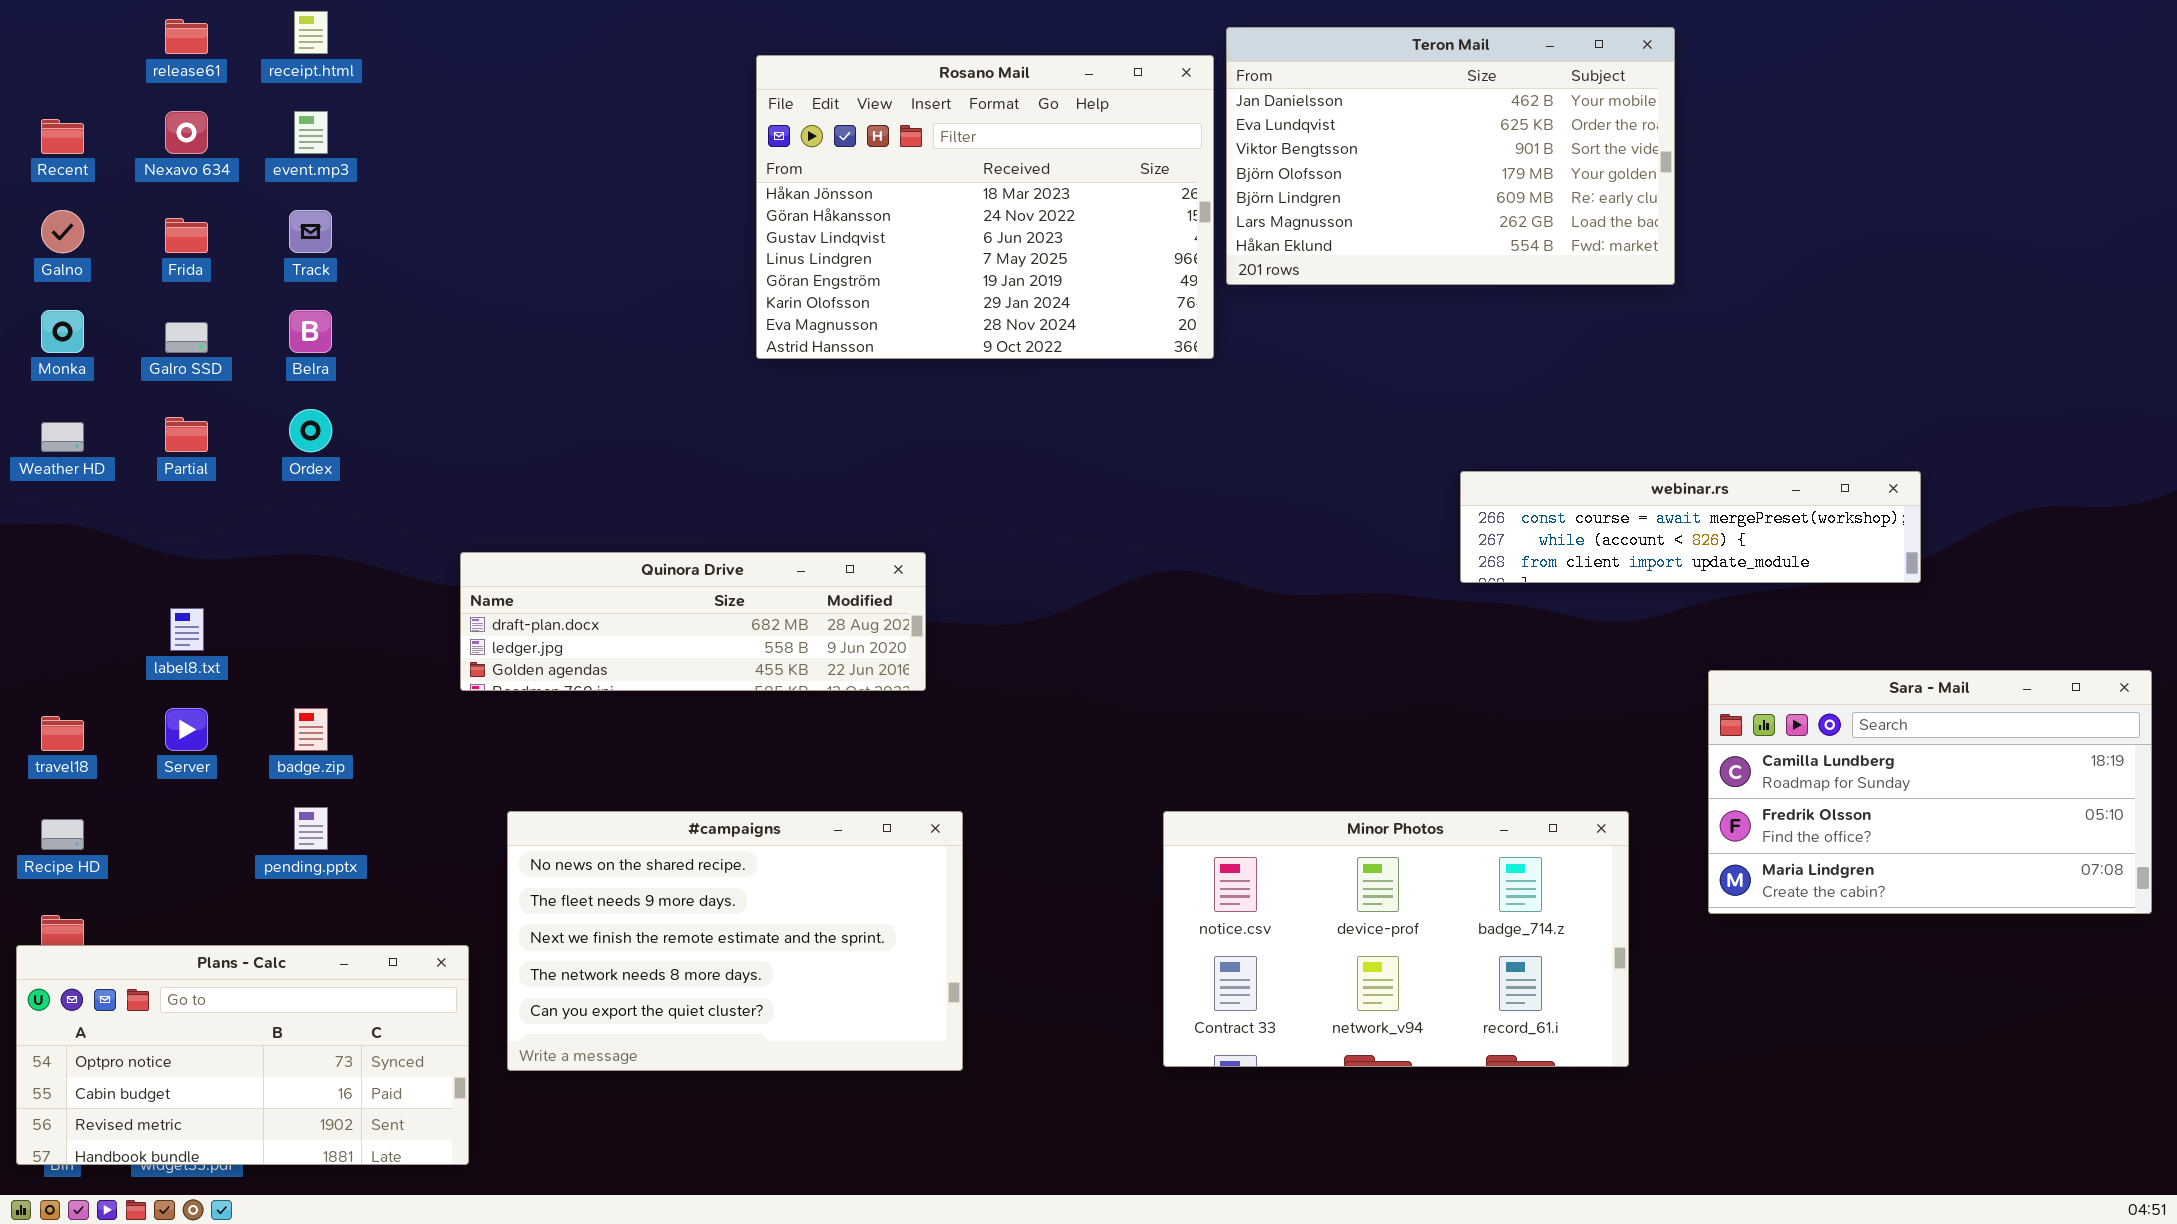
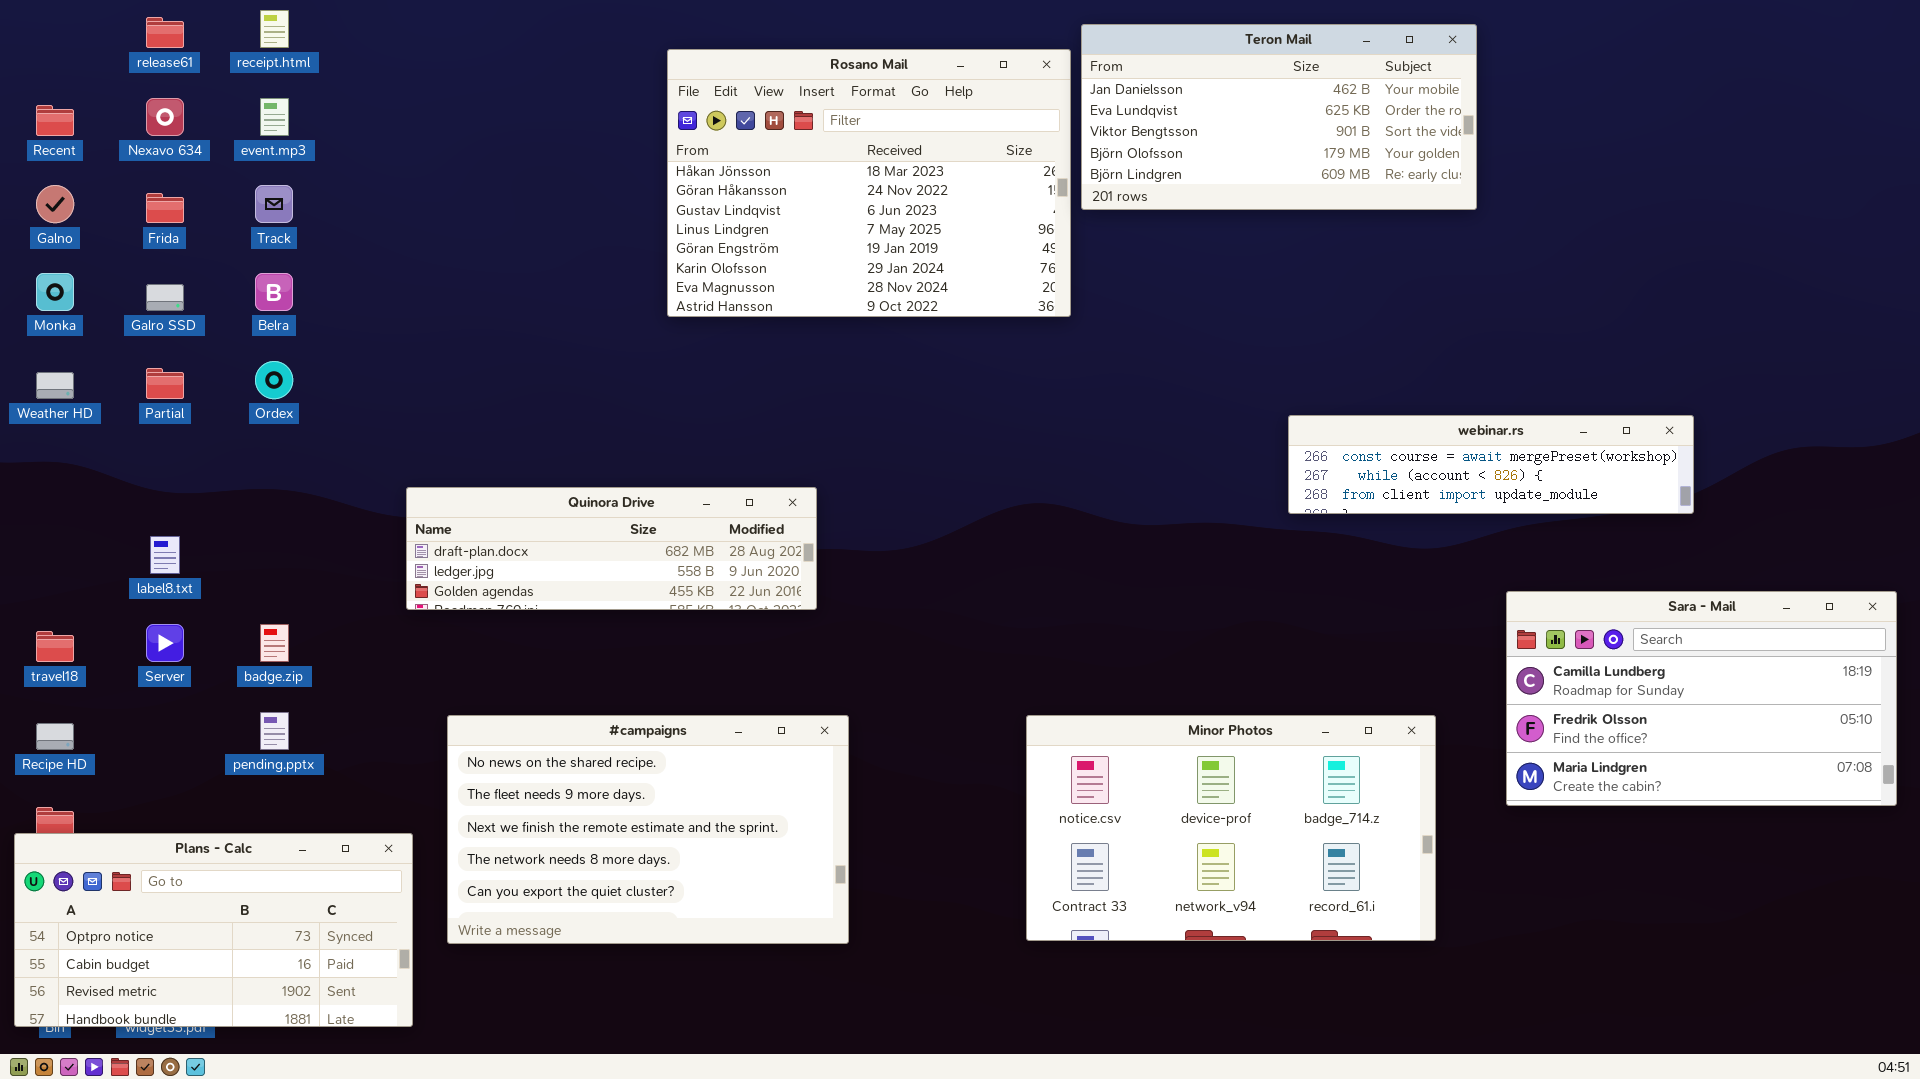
Teron Mail: [1226,27,1675,285] -> [1081,24,1477,210], resized

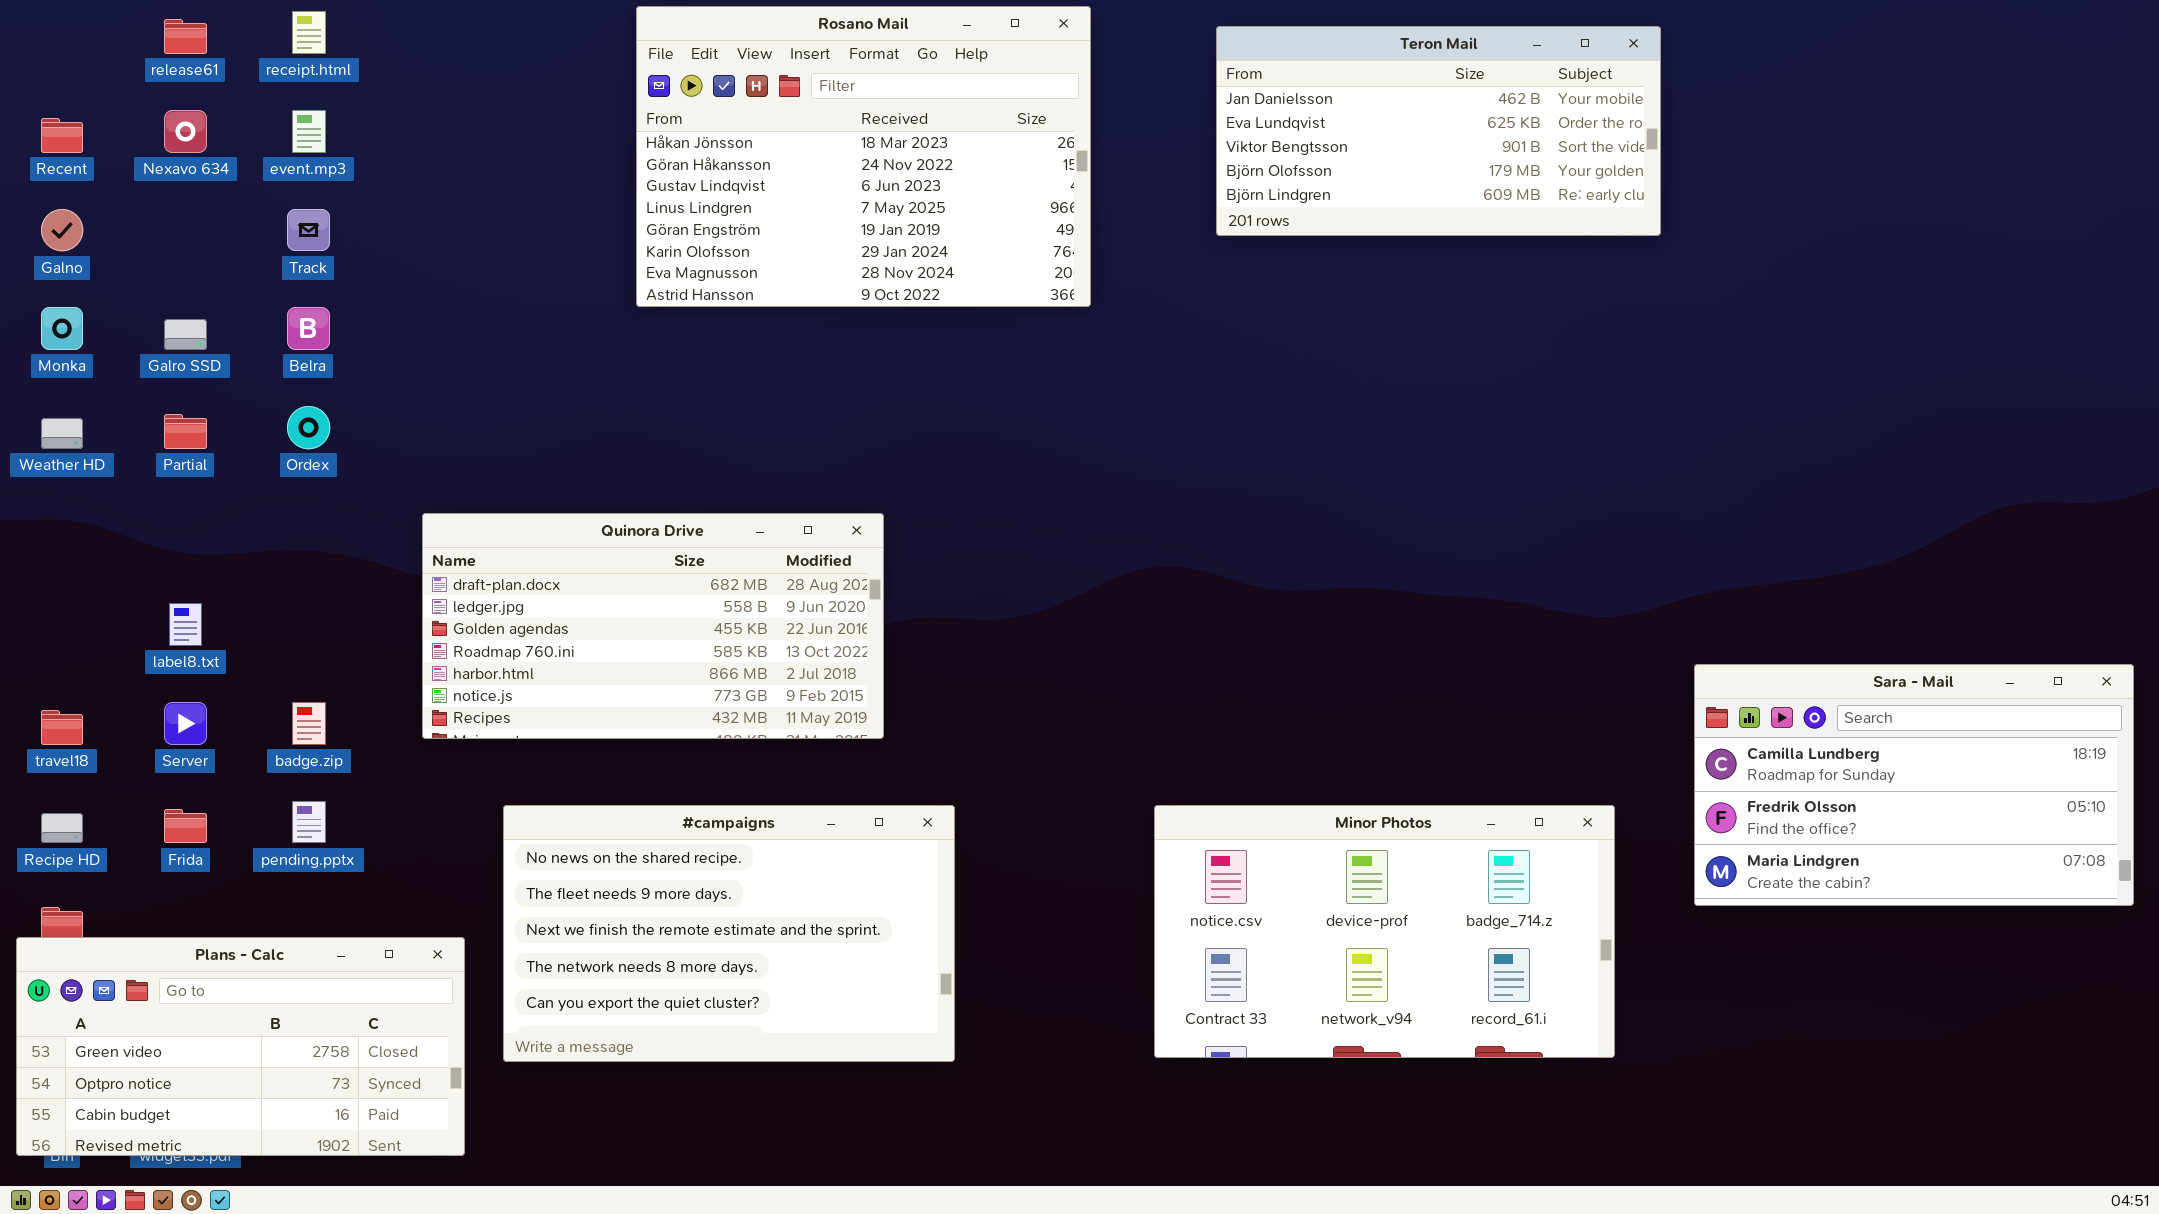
Rosano Mail: [667,49,1071,317] -> [636,6,1091,307], moved
Frida: [146,193,184,223] -> [164,809,207,843], moved
webinar.rs: [1288,415,1694,514] -> none, closed
Quinora Drive: [406,487,817,610] -> [422,513,884,739], moved, resized
Plans - Calc: [14,833,413,1027] -> [16,937,465,1156], scrolled up 1 row

